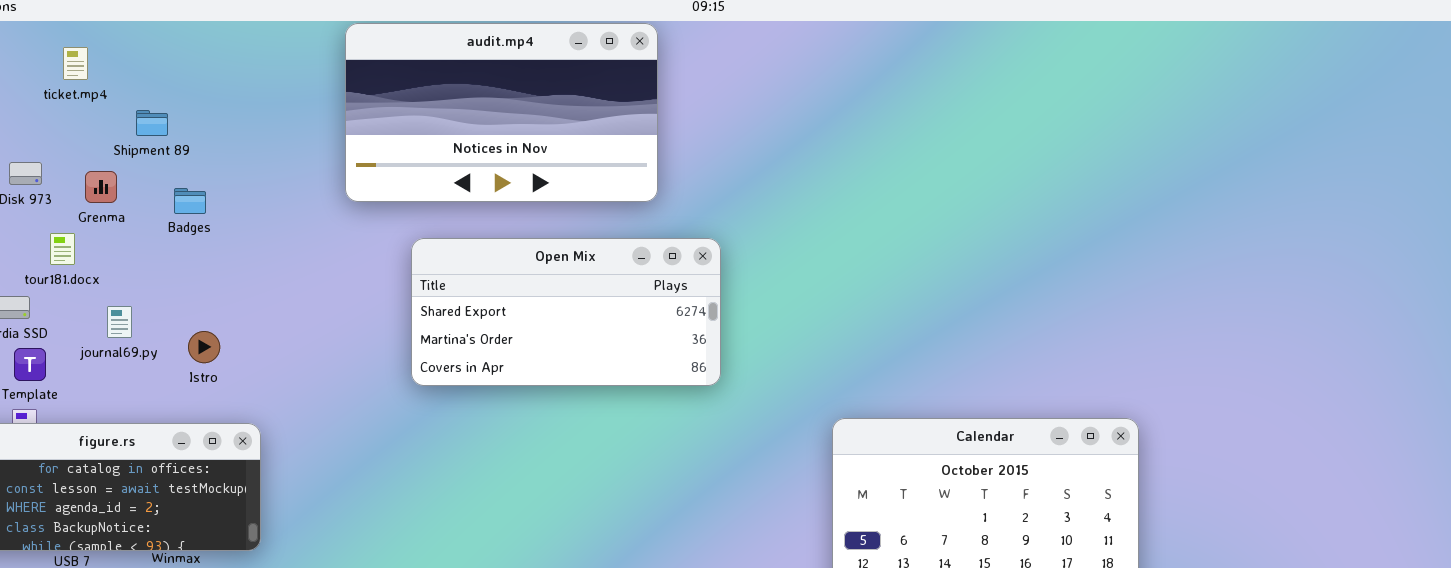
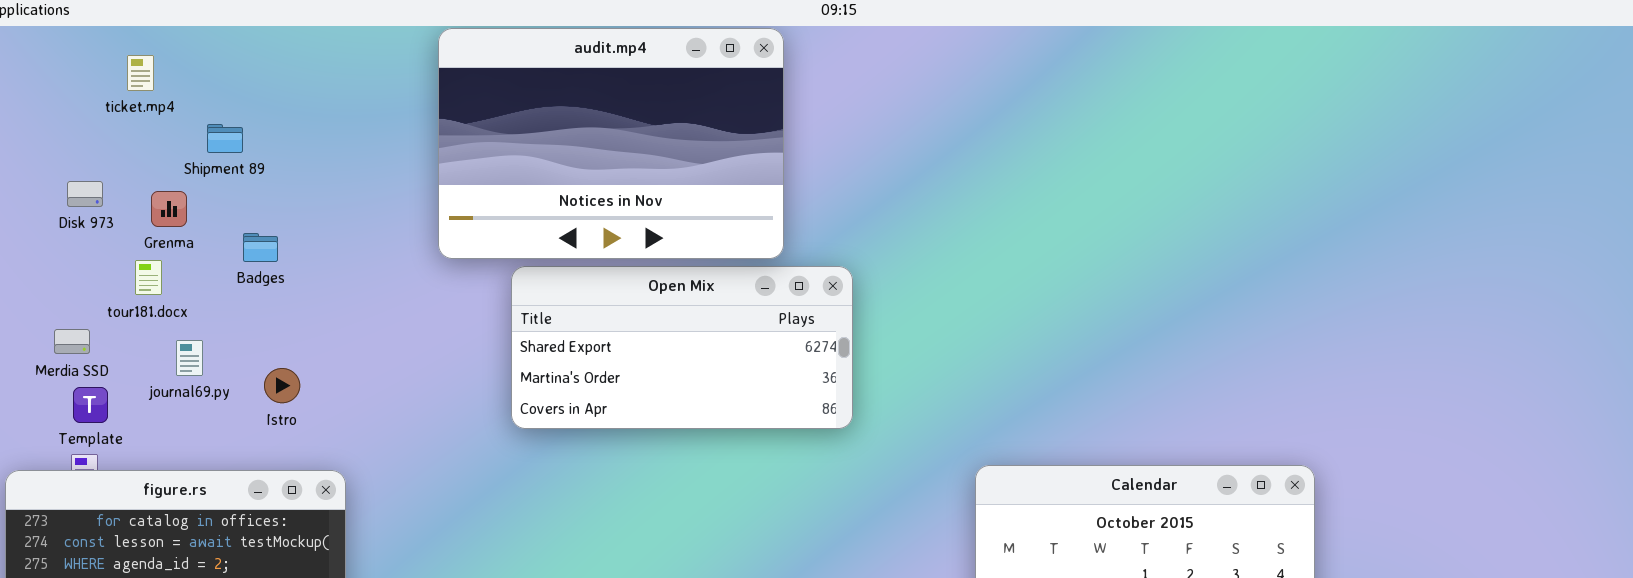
audit.mp4: [345,23,658,202] -> [438,28,784,259], resized
Badges: [174,188,206,214] -> [243,233,278,262], moved
tour181.docx: [50,233,75,265] -> [135,260,162,295], moved

